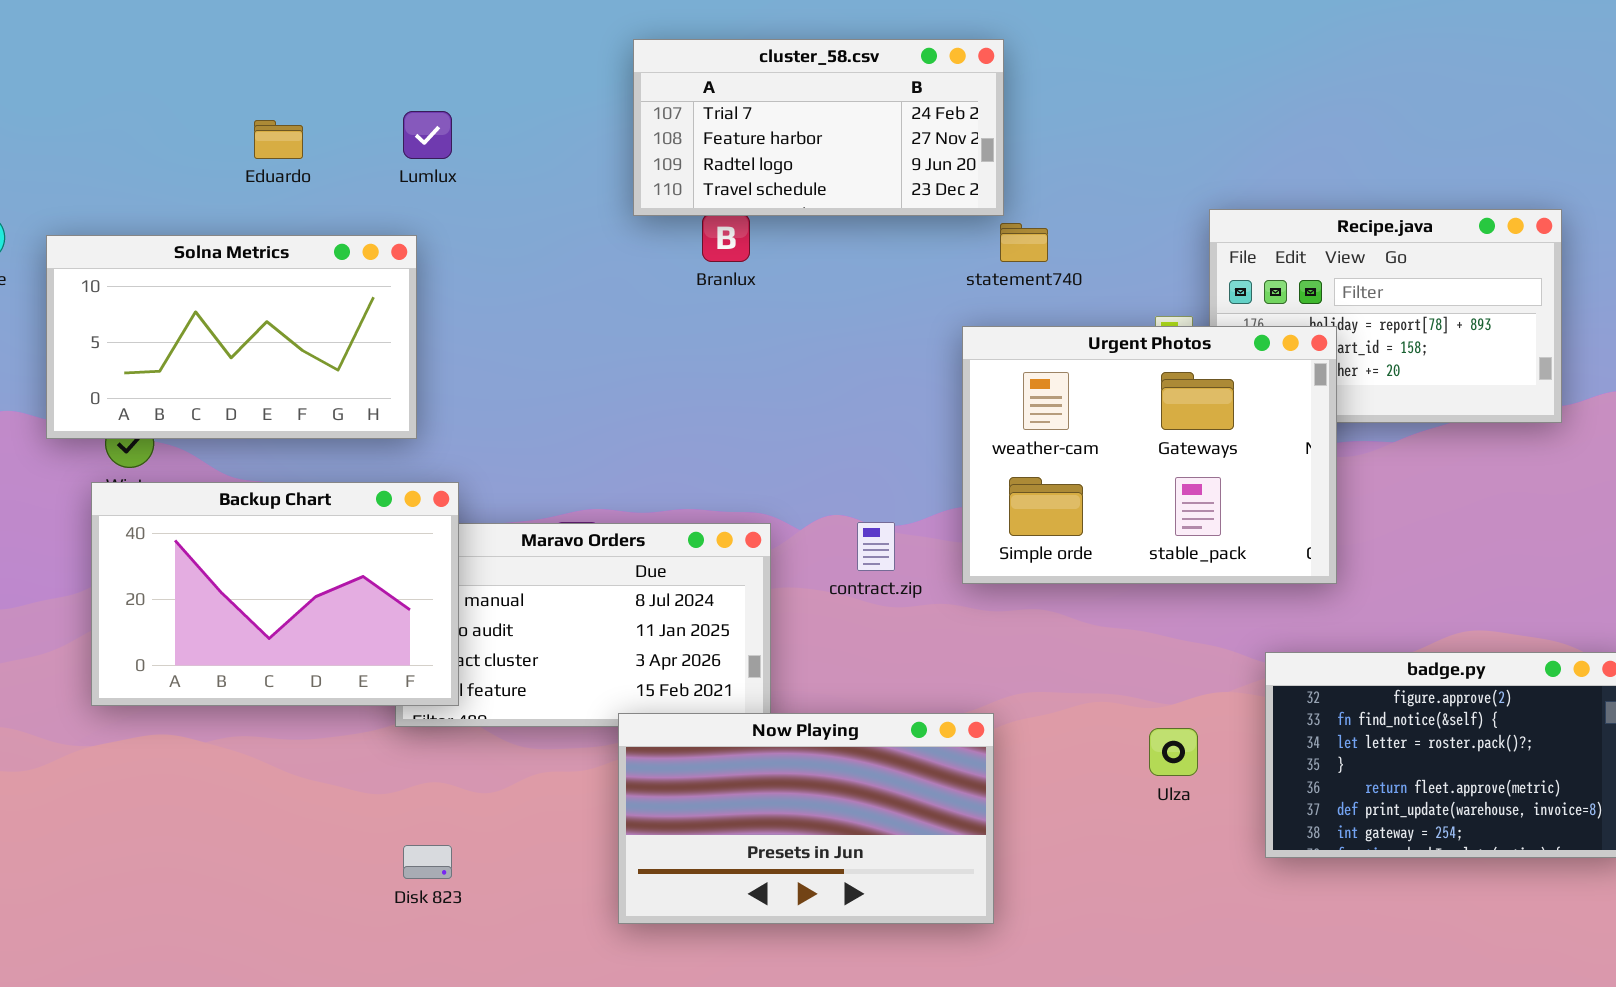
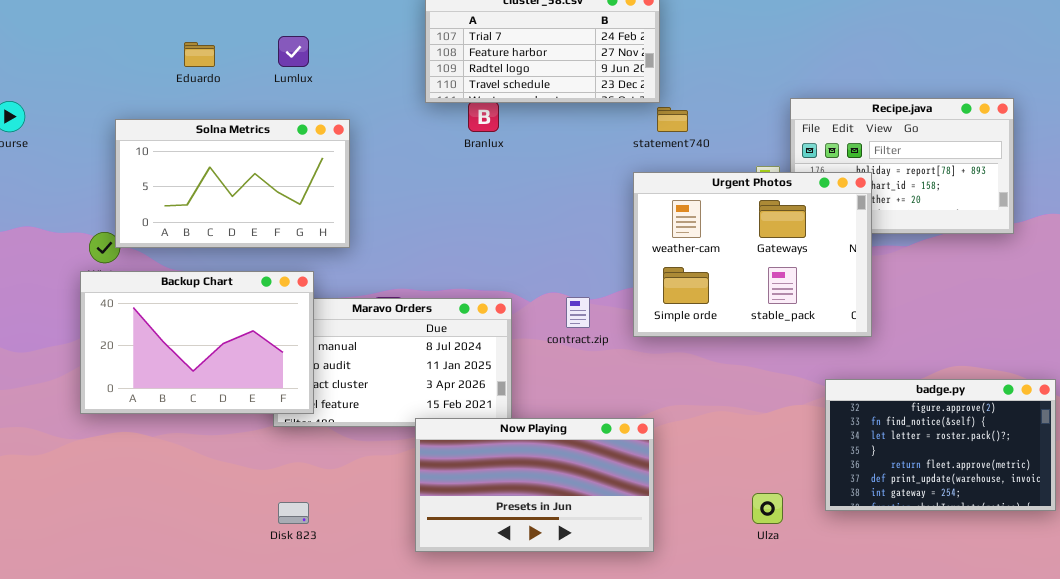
Solna Metrics: [46,235,417,439] -> [115,119,350,248], moved
Ulza: [1149,728,1198,776] -> [752,493,783,524], moved

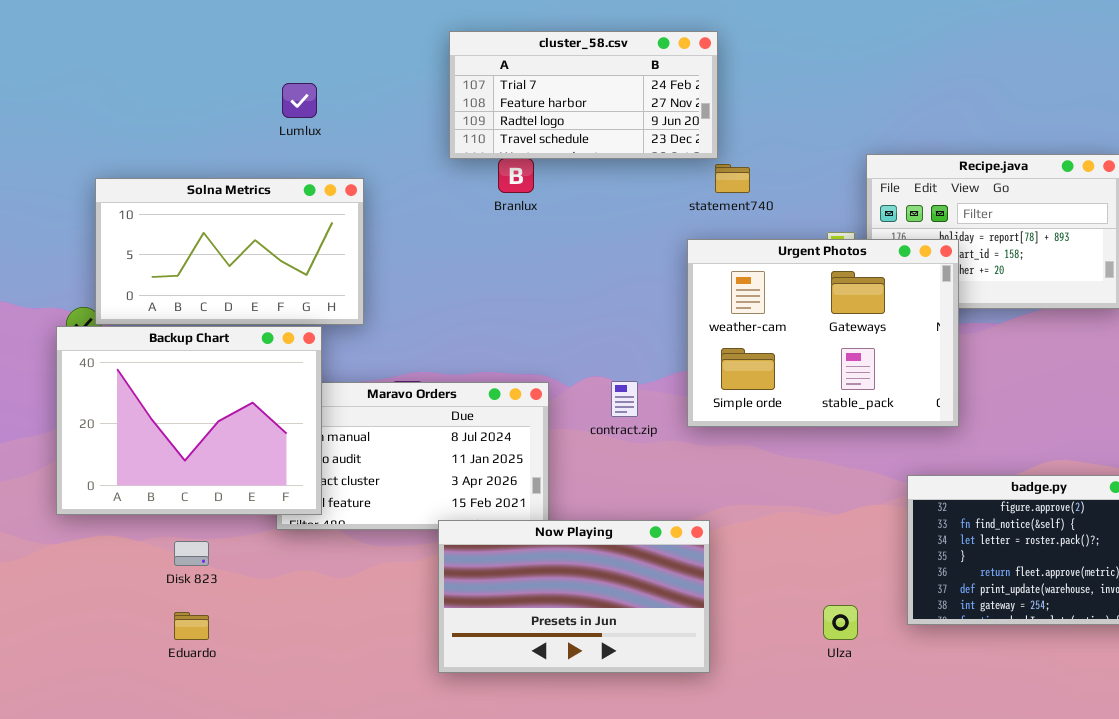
Eduardo: [184,42,215,67] -> [174,612,209,640], moved
Backup Chart: [80,271,314,414] -> [56,326,322,515], resized
Disk 823: [278,502,309,524] -> [174,541,209,566], moved

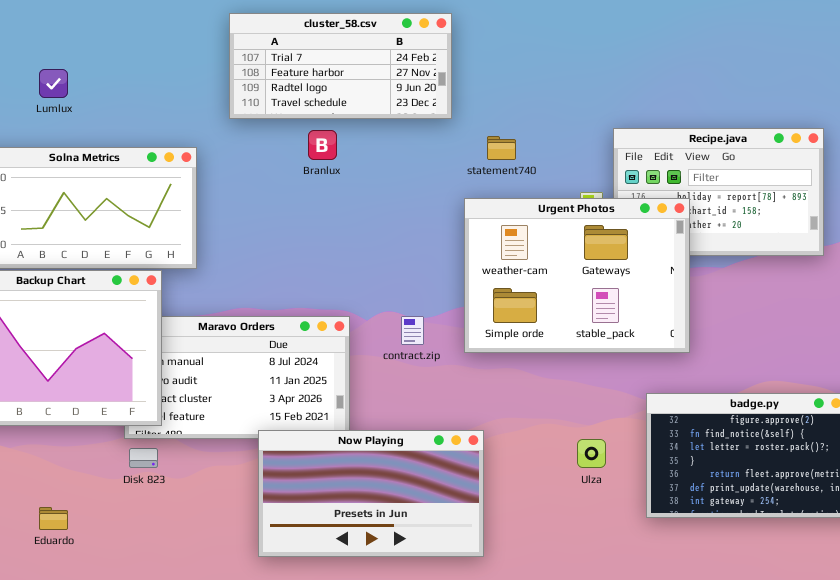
cluster_58.csv: [449,31,718,159] -> [229,13,452,119], moved
Lumlux: [282,83,317,118] -> [39,69,68,98], moved
Disk 823: [174,541,209,566] -> [129,448,158,468], moved
Ulza: [823,605,858,640] -> [577,439,606,468], moved

